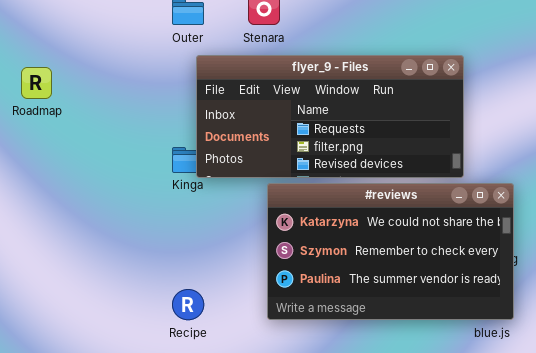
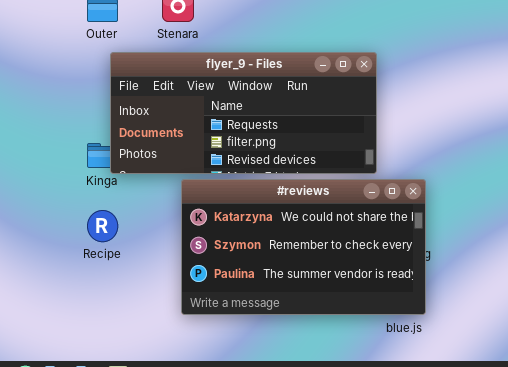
Recipe: [172,289,204,320] -> [87,210,118,242], moved

